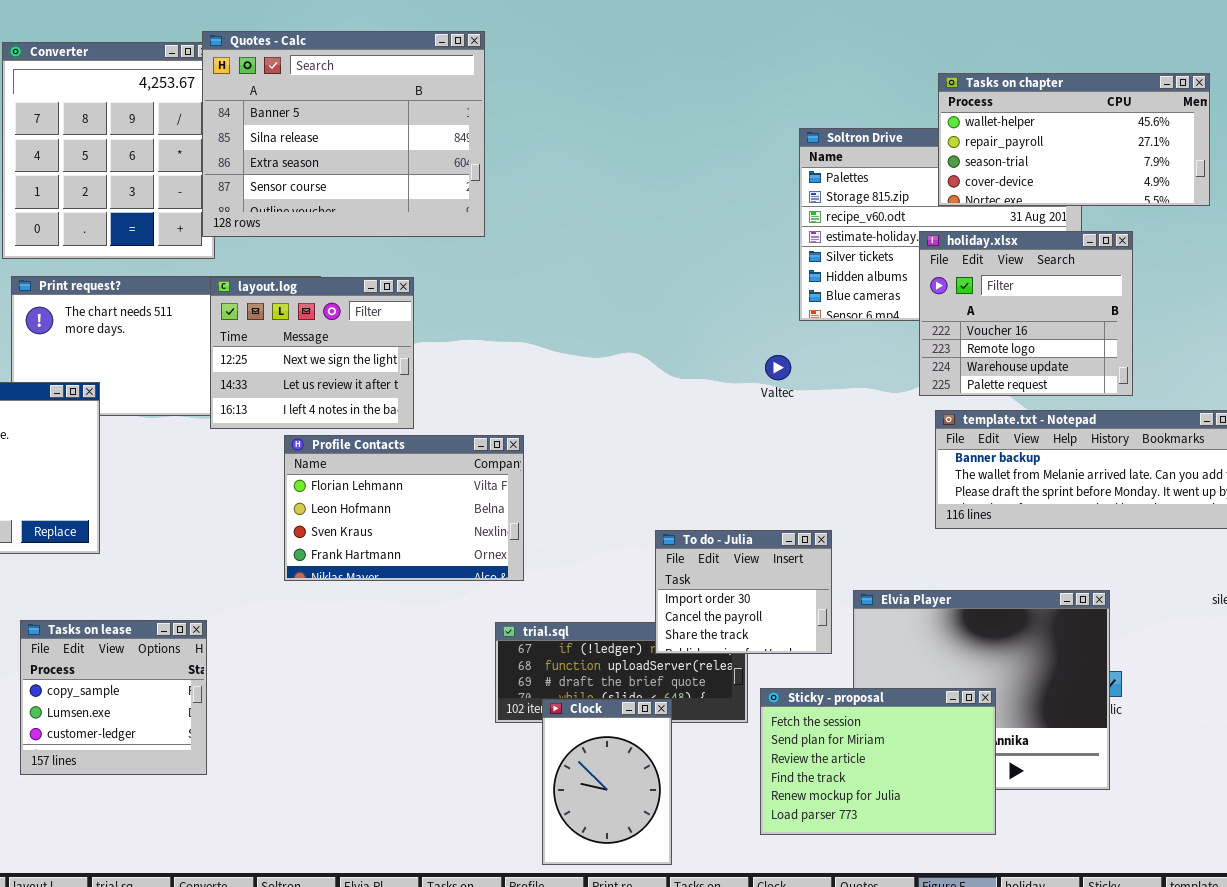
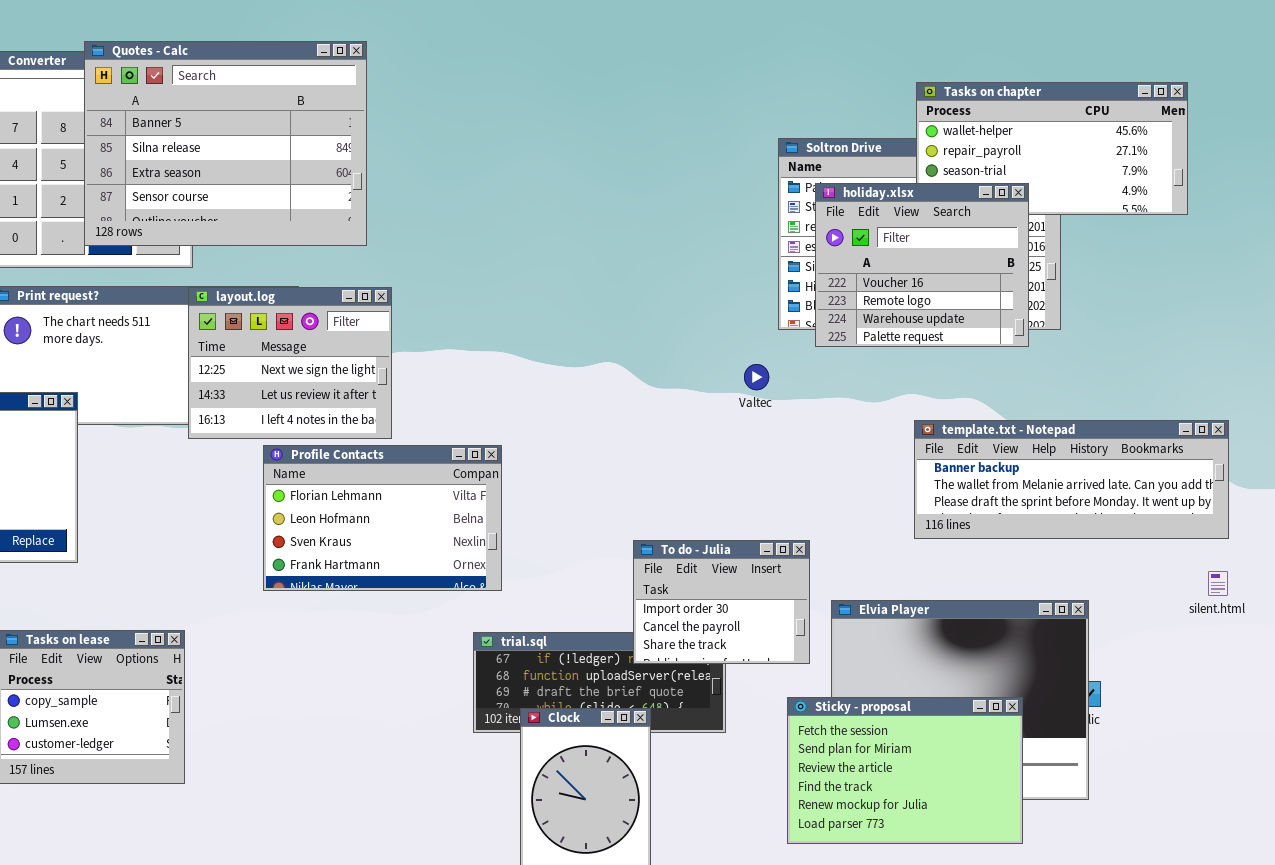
Quotes - Calc: [202,31,485,237] -> [84,41,367,246], moved
holiday.xlsx: [919,231,1133,396] -> [815,183,1029,347], moved
Sticky - proposal: [760,688,996,835] -> [787,697,1023,844], moved

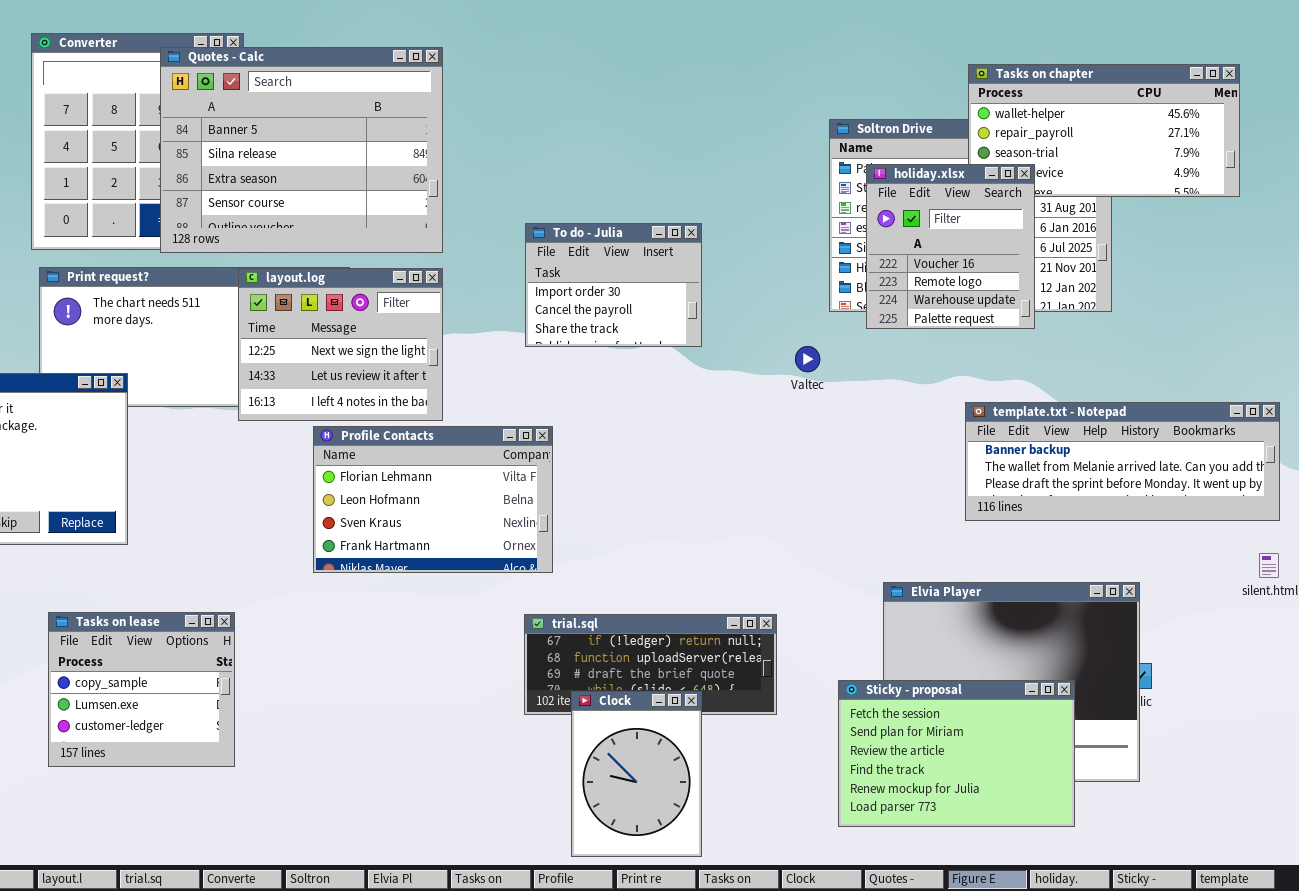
Quotes - Calc: [84,41,367,246] -> [160,47,443,253], moved
holiday.xlsx: [815,183,1029,347] -> [866,164,1035,329], resized
To do - Julia: [633,540,810,664] -> [525,223,702,347], moved

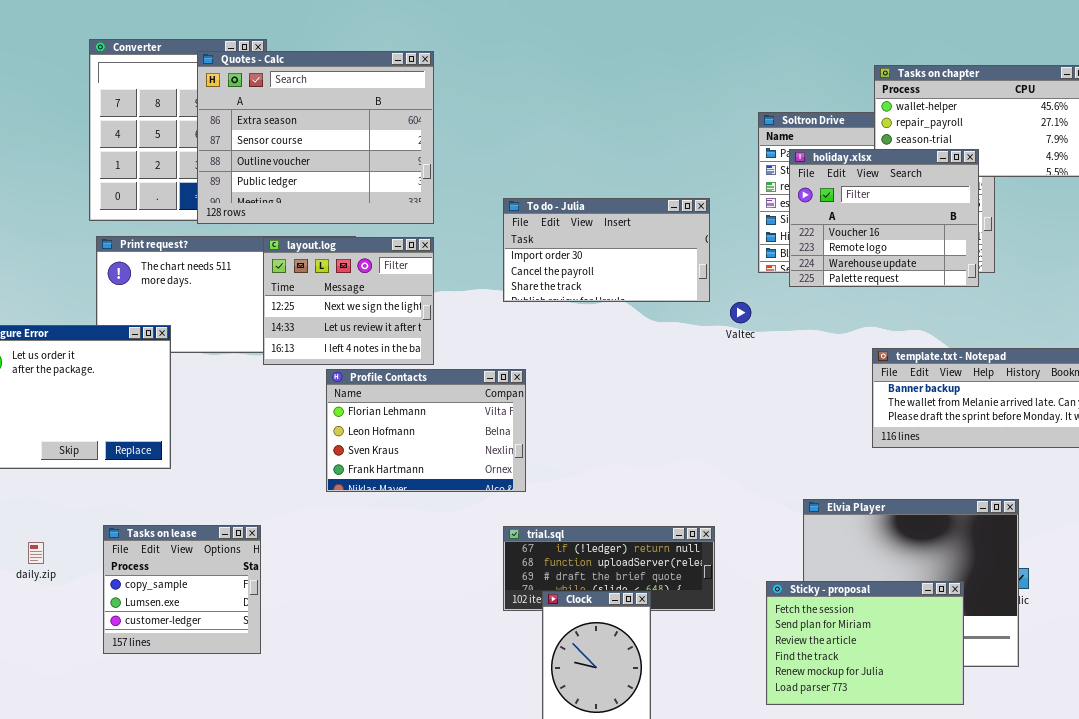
Quotes - Calc: [160,47,443,253] -> [197,51,434,224], scrolled down 2 rows
holiday.xlsx: [866,164,1035,329] -> [789,149,979,287], resized
To do - Julia: [525,223,702,347] -> [503,198,710,302], resized

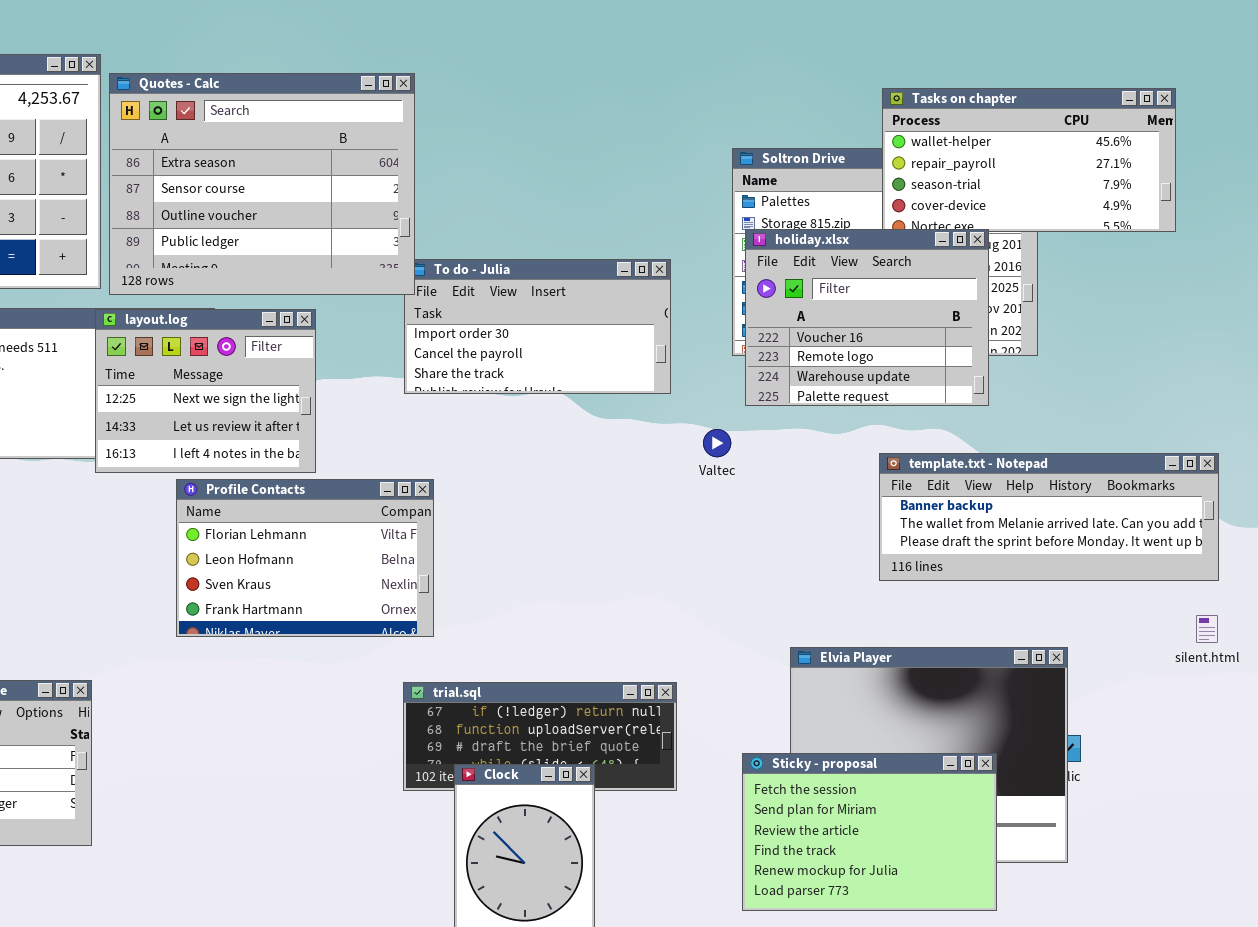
Quotes - Calc: [197,51,434,224] -> [109,73,415,295], moved
holiday.xlsx: [789,149,979,287] -> [745,229,989,406], moved
Valtec: [730,302,751,323] -> [703,429,731,457], moved

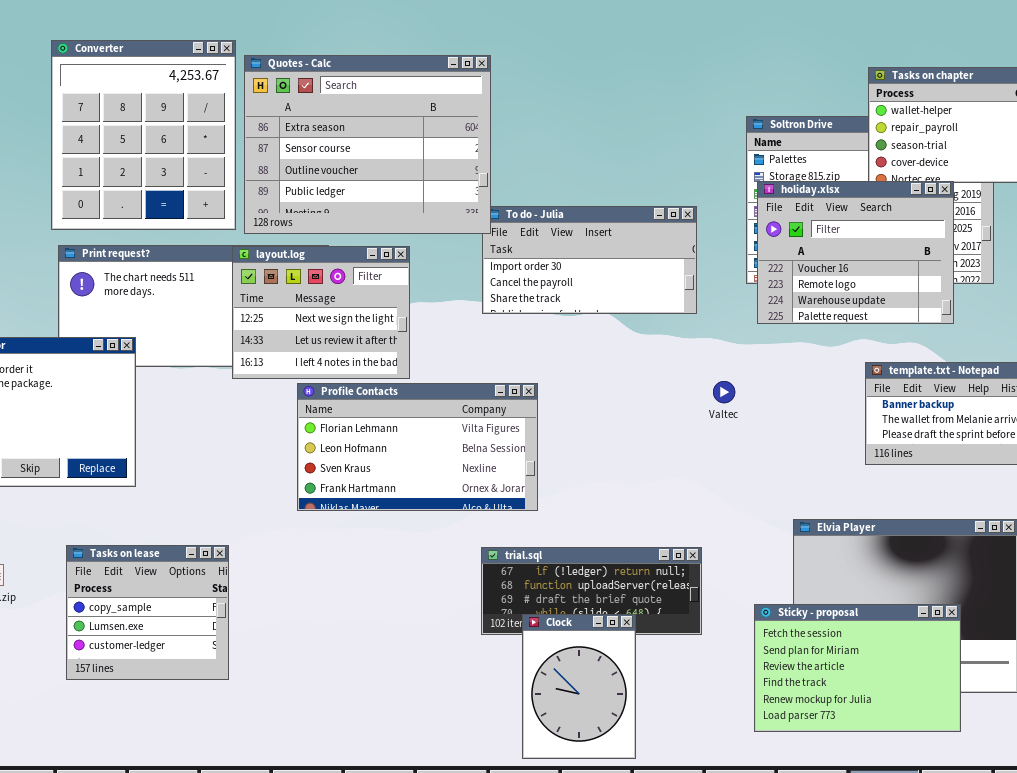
Valtec: [703,429,731,457] -> [713,381,735,403], moved
Profile Contacts: [176,479,434,637] -> [297,383,538,511], resized

